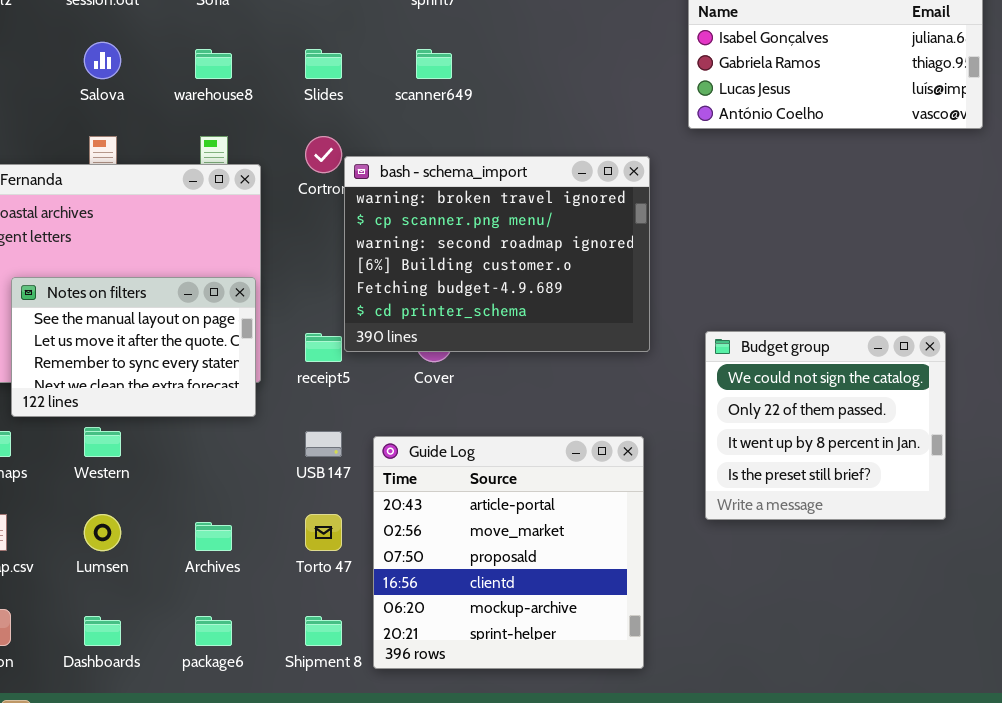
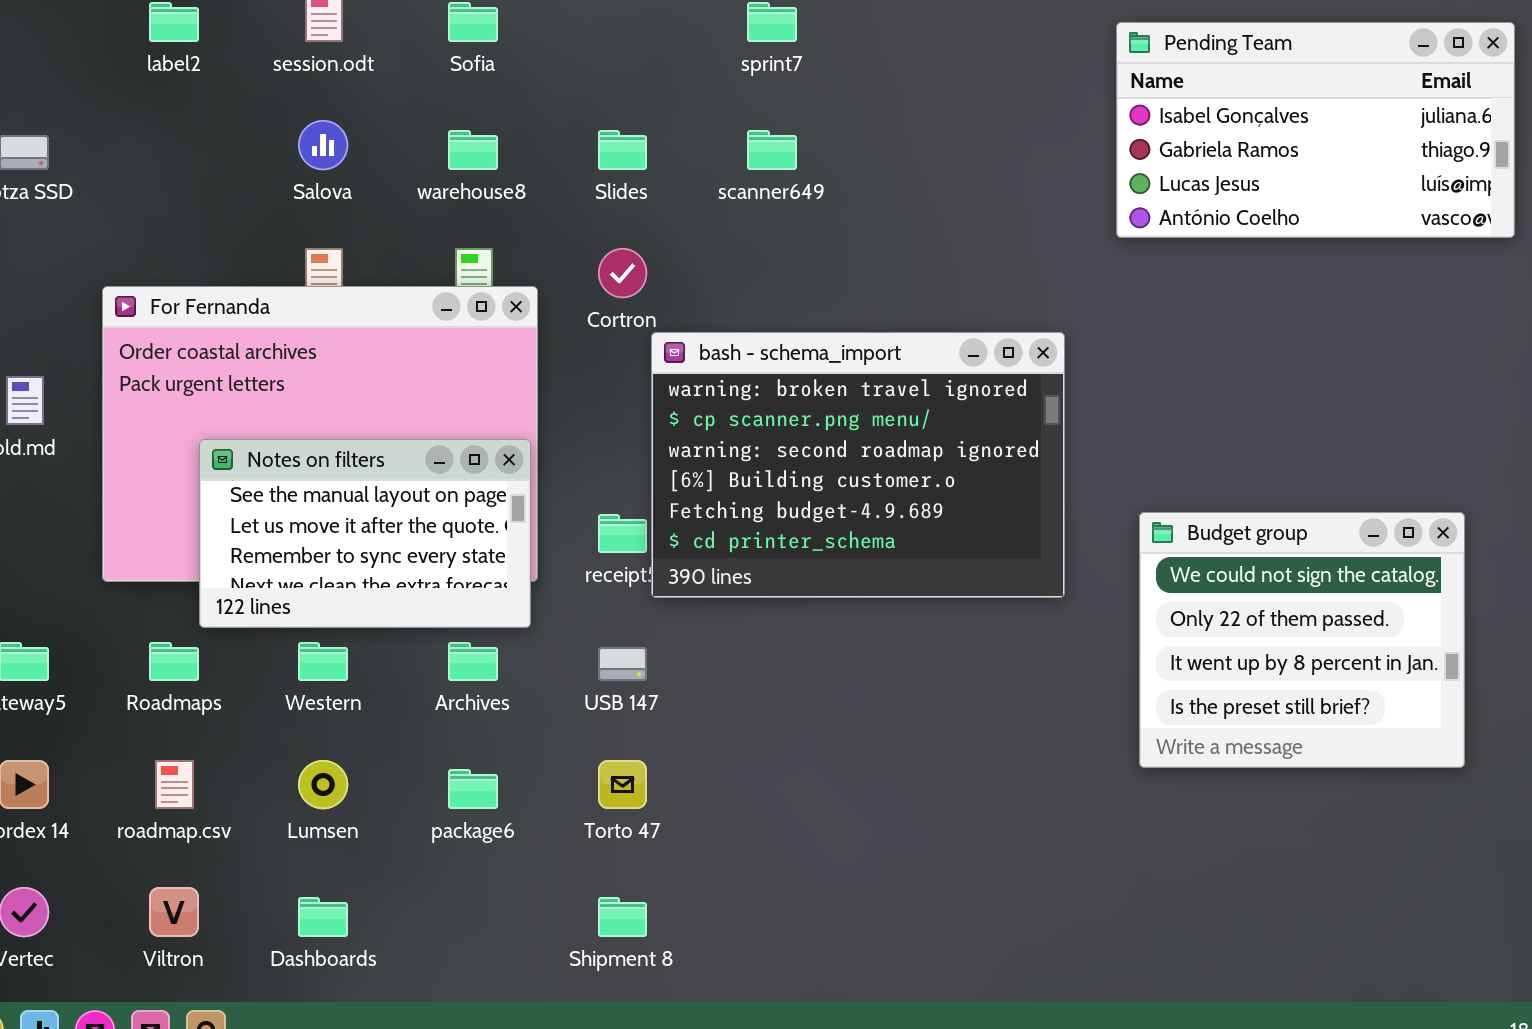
bash - schema_import: [344,156,650,352] -> [651,332,1065,598], moved
Guide Log: [373,436,644,669] -> none, closed
Archives: [195,522,232,551] -> [448,642,498,681], moved
package6: [195,616,232,646] -> [448,769,498,809], moved

